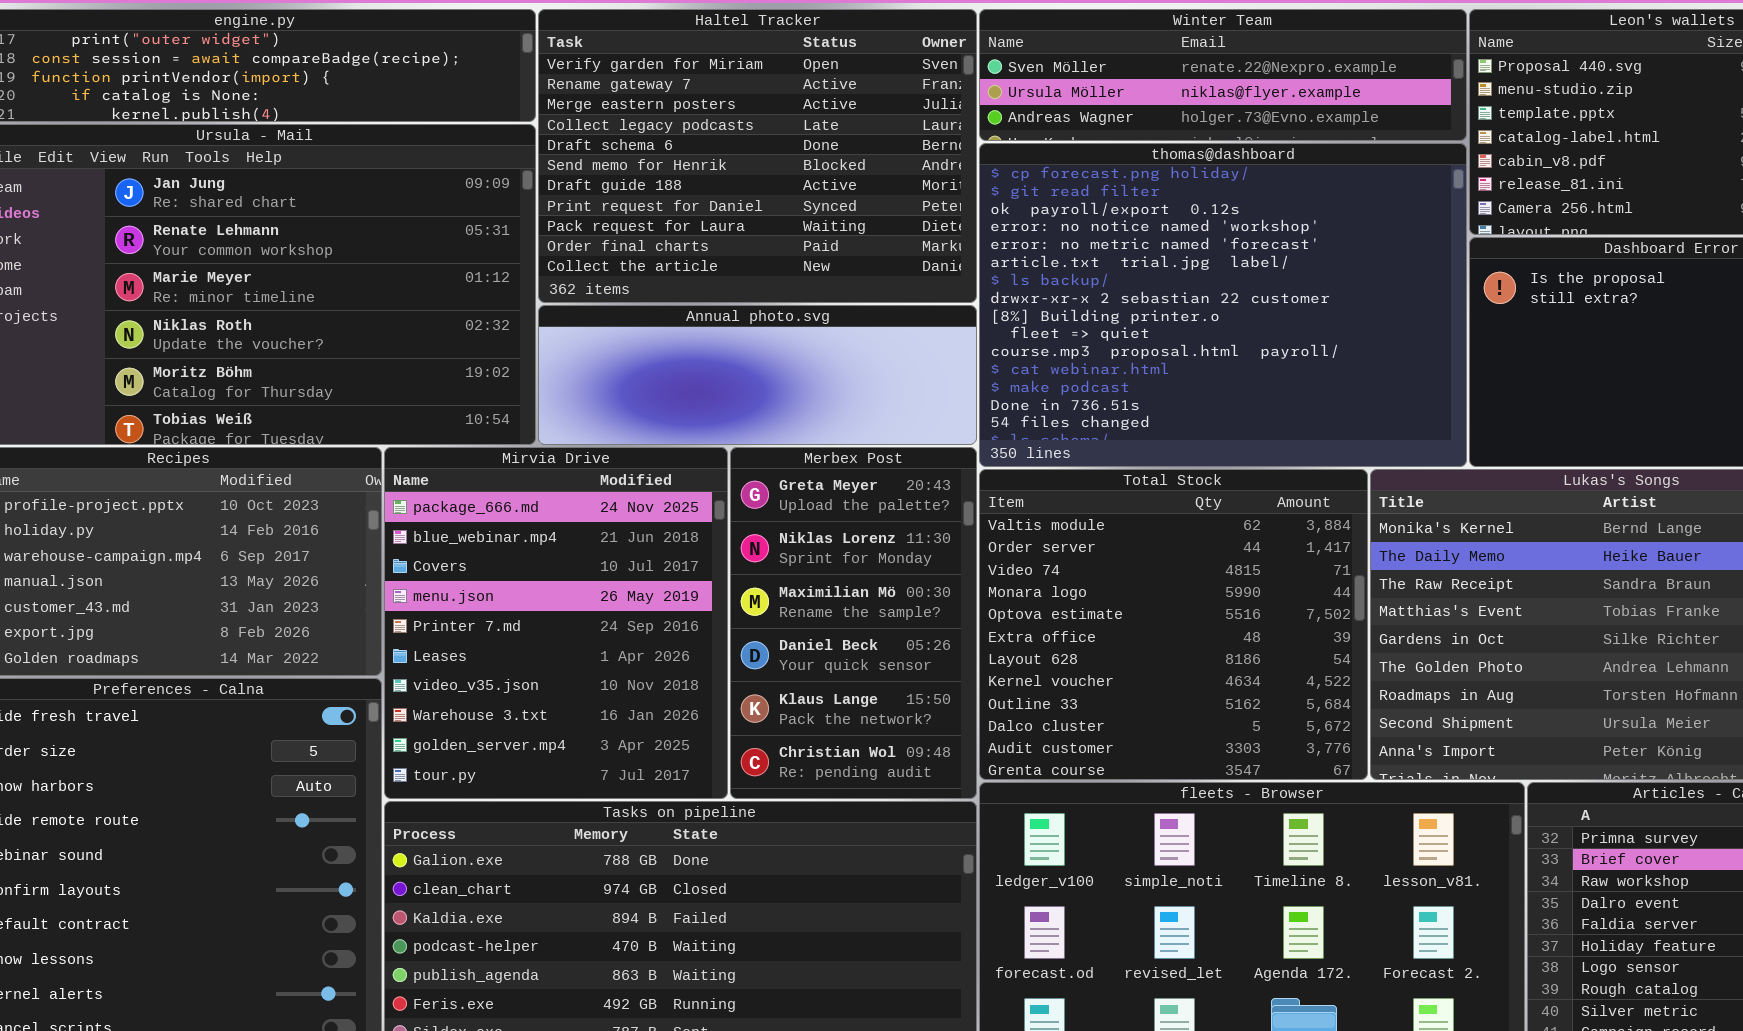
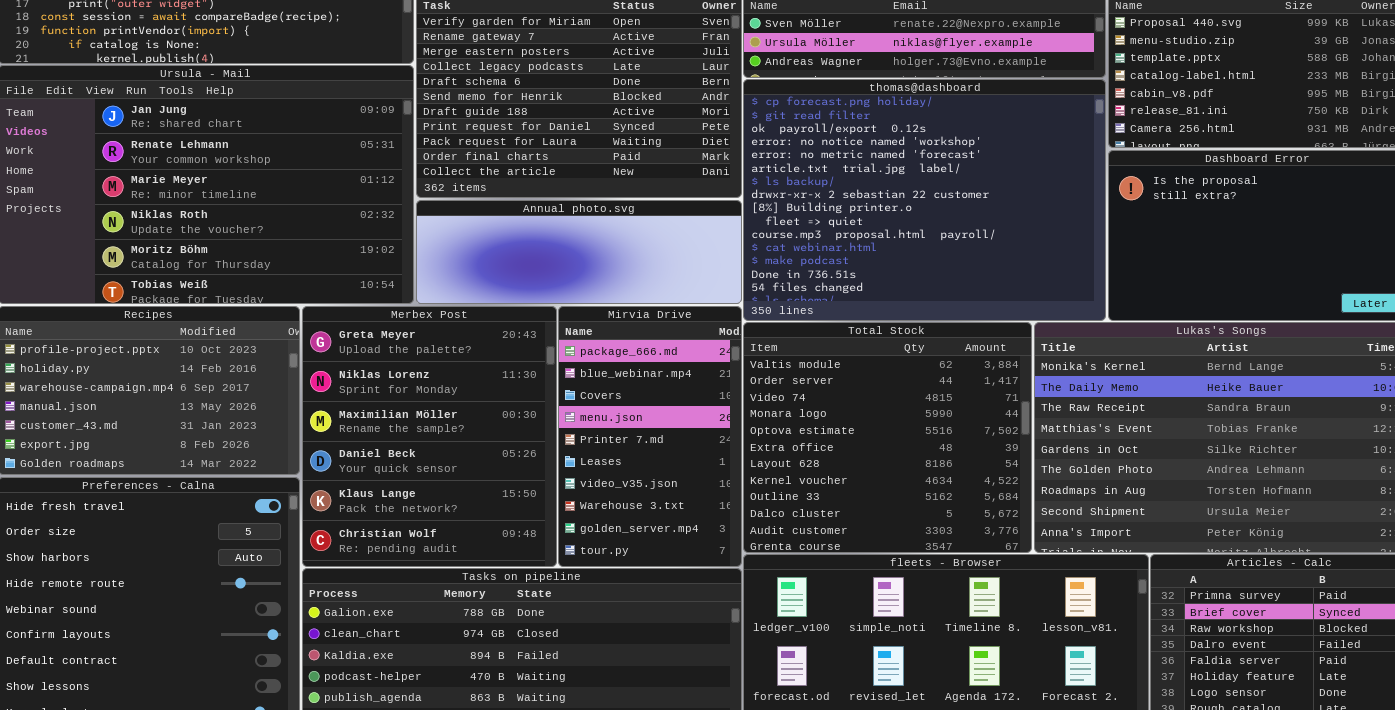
Mirvia Drive: [384,447,728,799] -> [558,306,742,567], moved, resized
Merbex Post: [730,447,977,799] -> [302,306,557,567], moved, resized

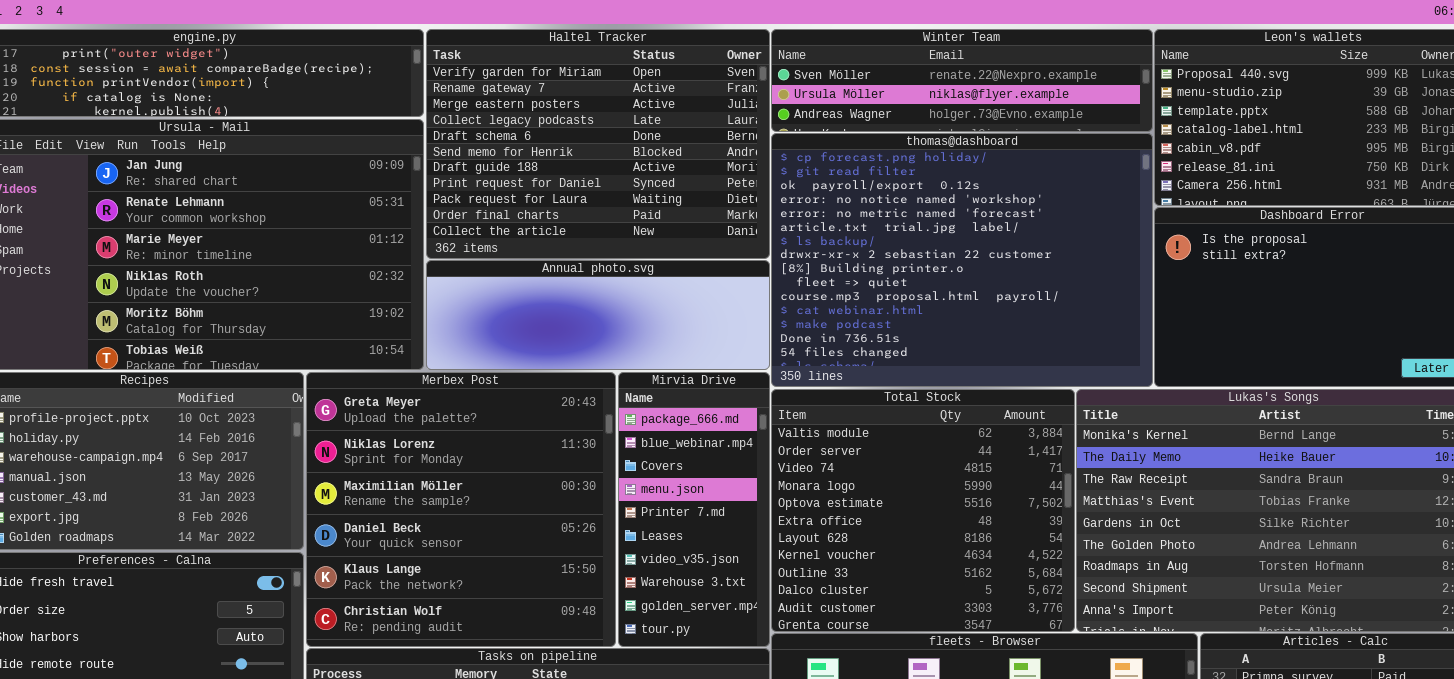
Merbex Post: [302,306,557,567] -> [306,372,616,647], resized
Mirvia Drive: [558,306,742,567] -> [618,372,770,647], resized

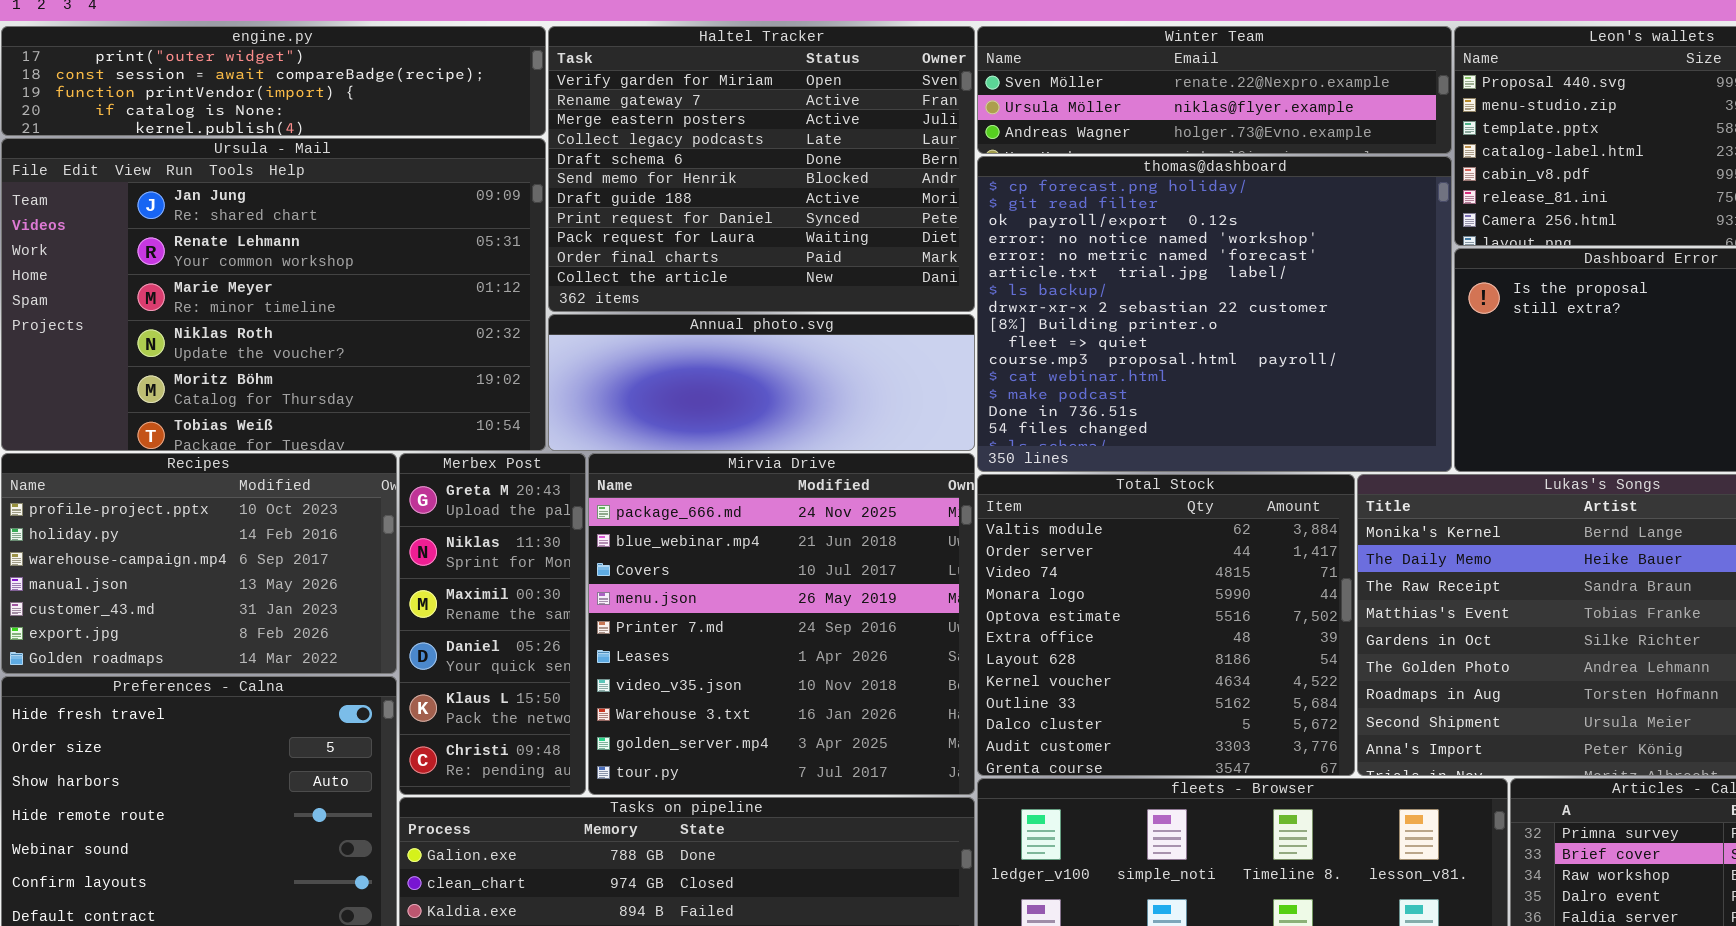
Merbex Post: [306,372,616,647] -> [399,453,586,795], resized
Mirvia Drive: [618,372,770,647] -> [588,453,975,795], resized

